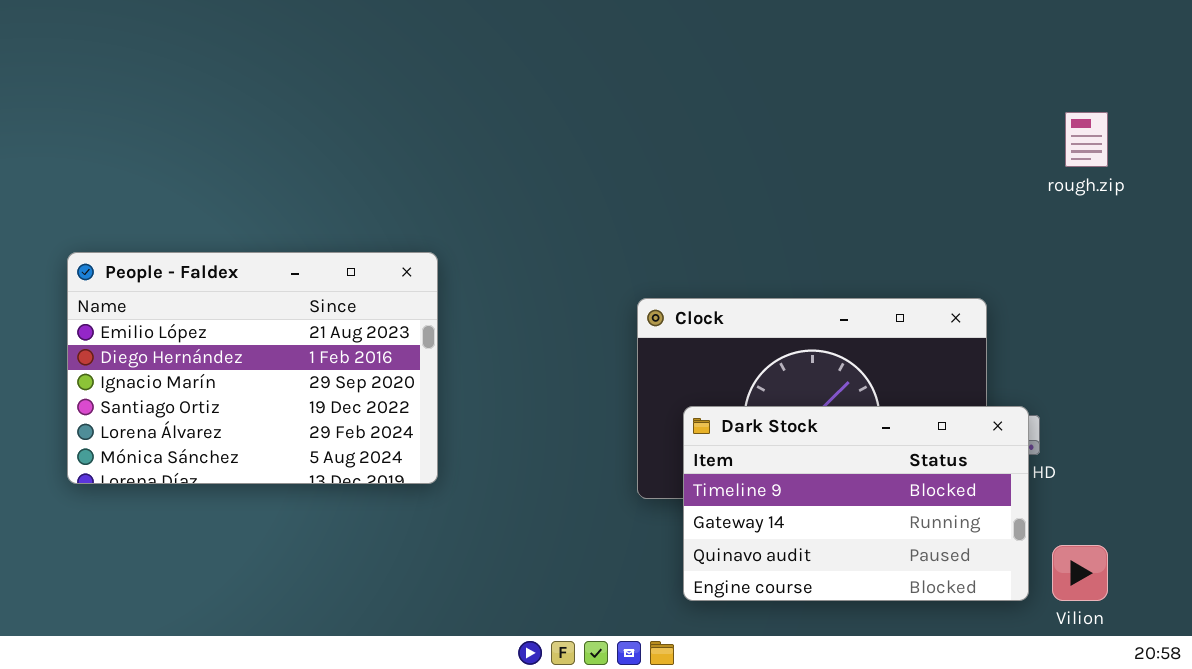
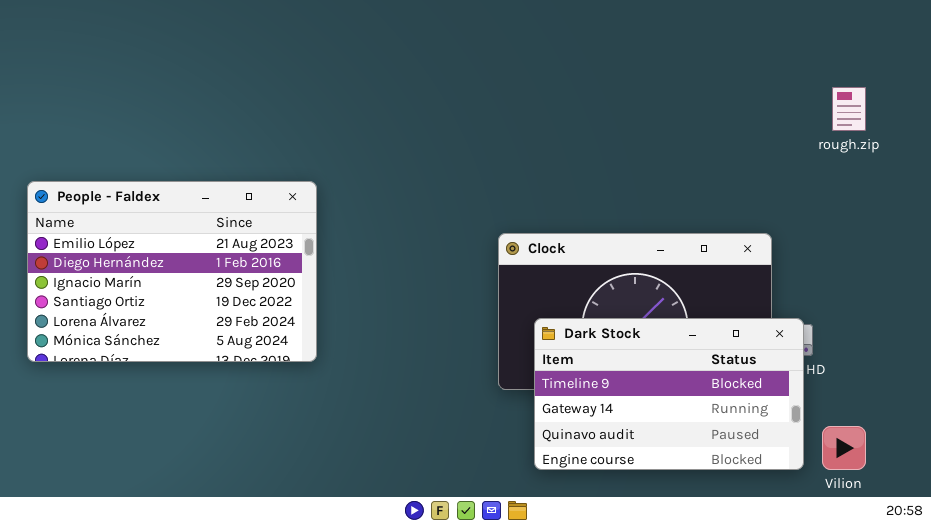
People - Faldex: [67,252,438,484] -> [27,181,317,362], moved

